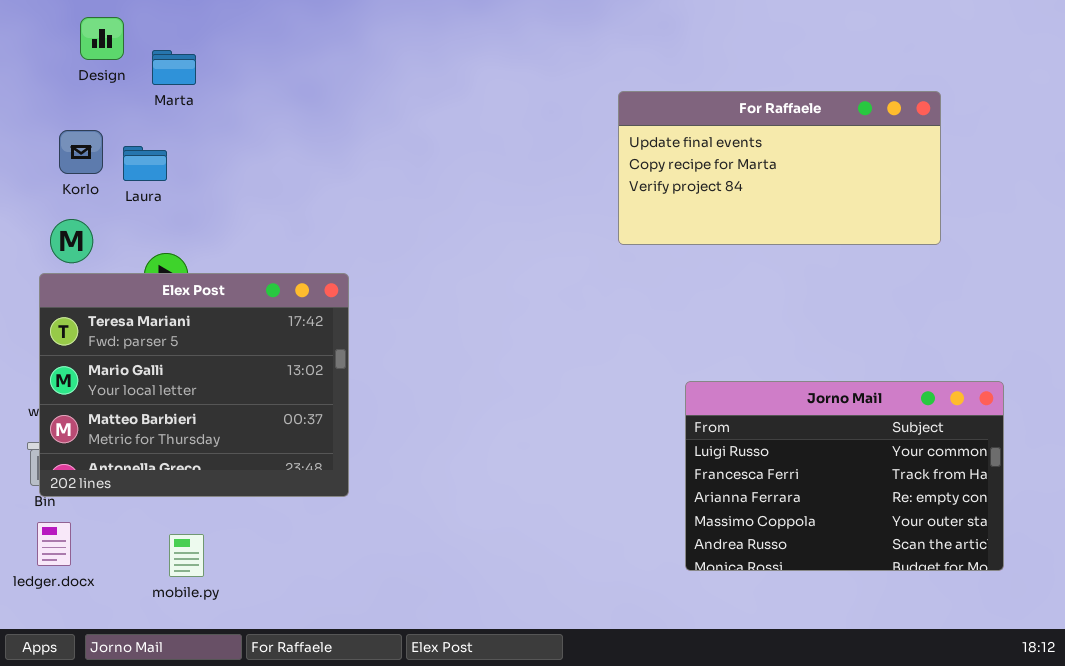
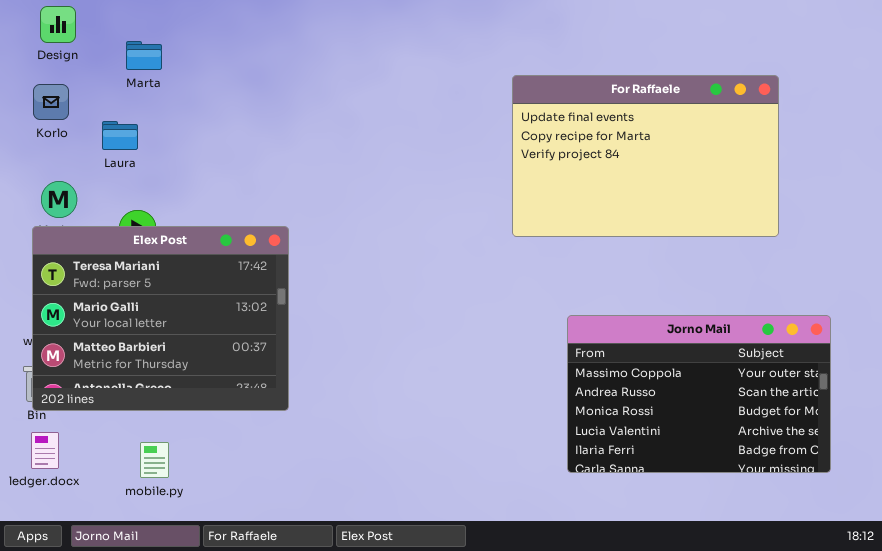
Design: [80,17,124,60] -> [40,6,76,43], moved
For Raffaele: [618,91,941,245] -> [512,75,779,237], resized
Korlo: [59,130,103,174] -> [33,84,69,120], moved
Jorno Mail: [685,381,1004,571] -> [567,315,831,473], scrolled down 3 rows

